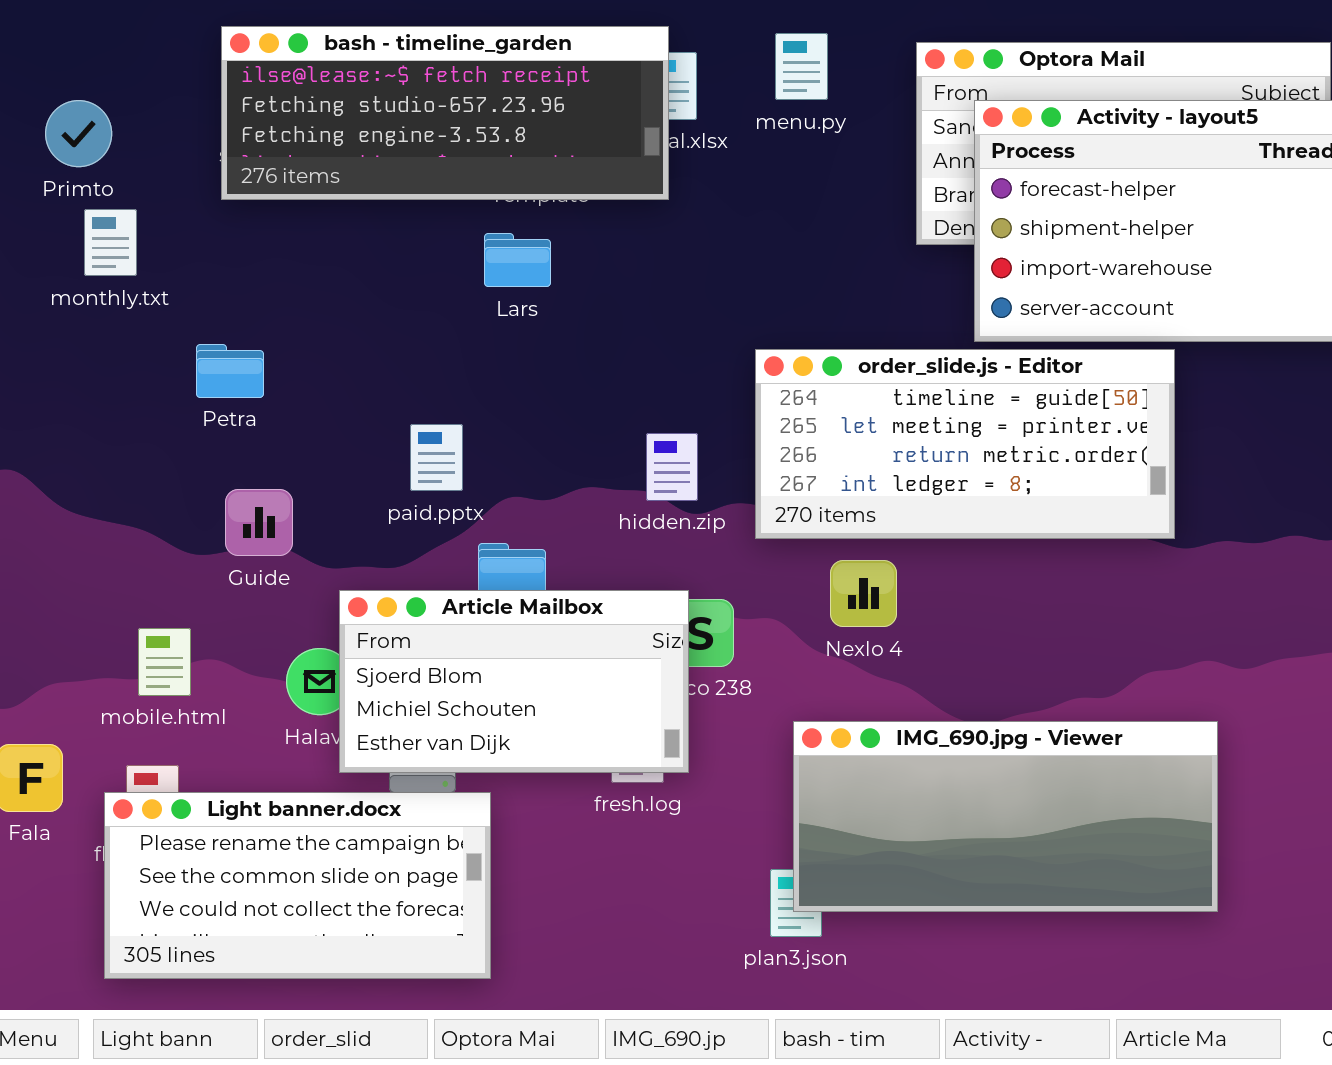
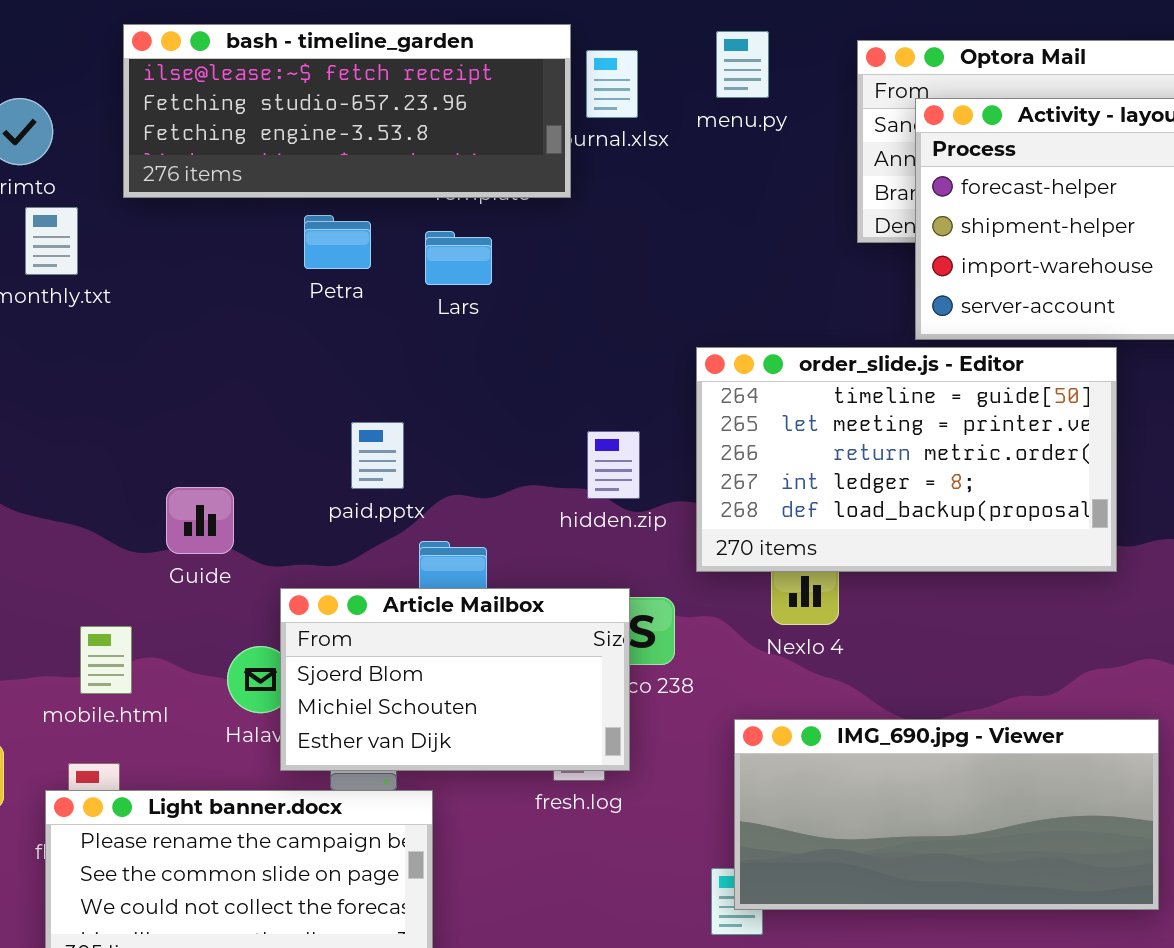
bash - timeline_garden: [221,26,669,200] -> [123,24,571,198], moved
Petra: [196,344,264,398] -> [304,215,371,269], moved
order_slide.js - Editor: [755,349,1175,539] -> [696,347,1117,572], resized

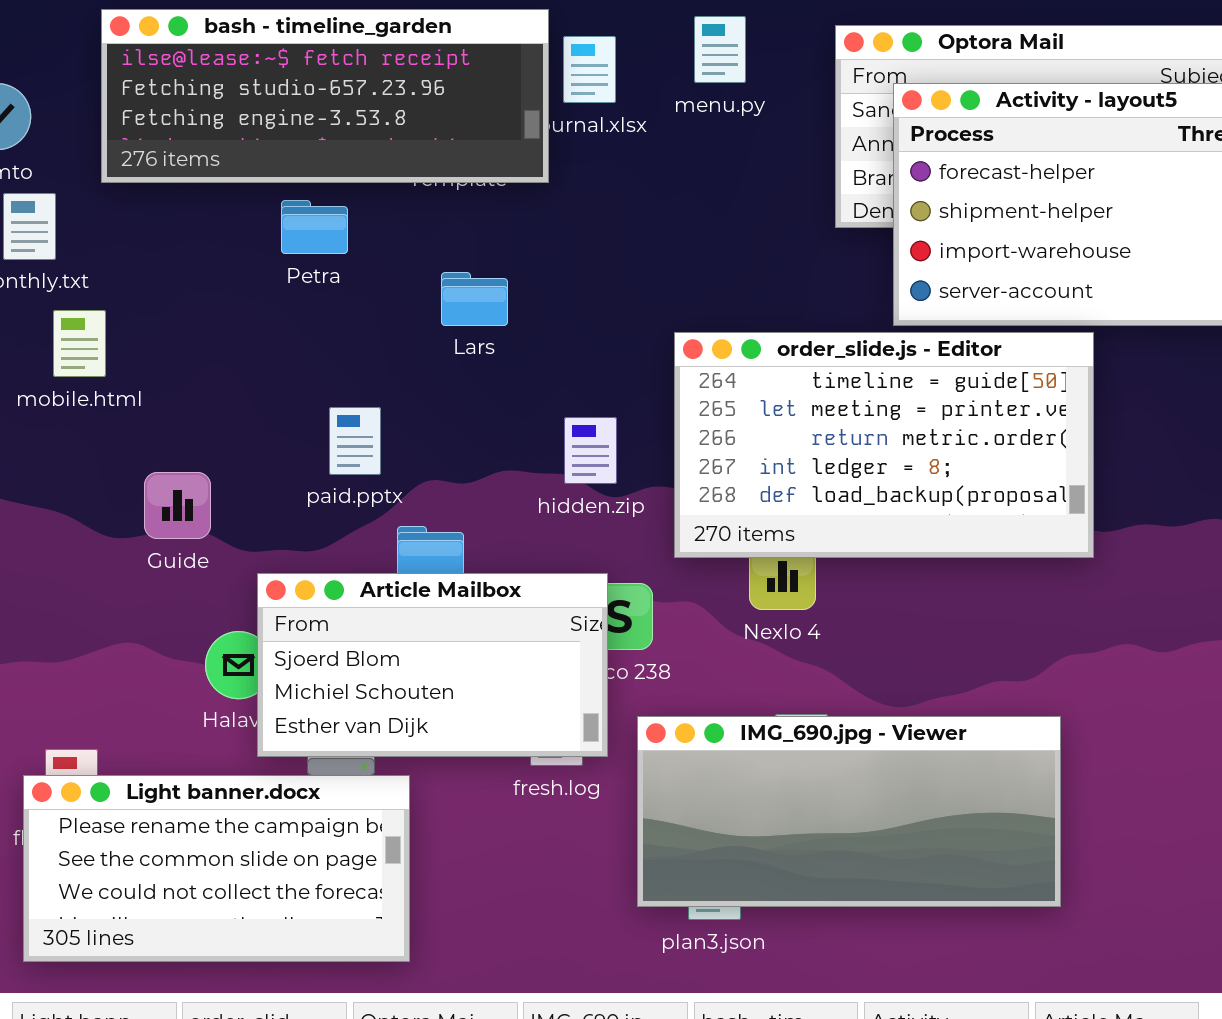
Lars: [425,231,492,285] -> [441,272,508,326], moved
mobile.html: [80,626,132,694] -> [53,310,106,377], moved
IMG_690.jpg - Viewer: [734,719,1159,910] -> [637,716,1061,907], moved

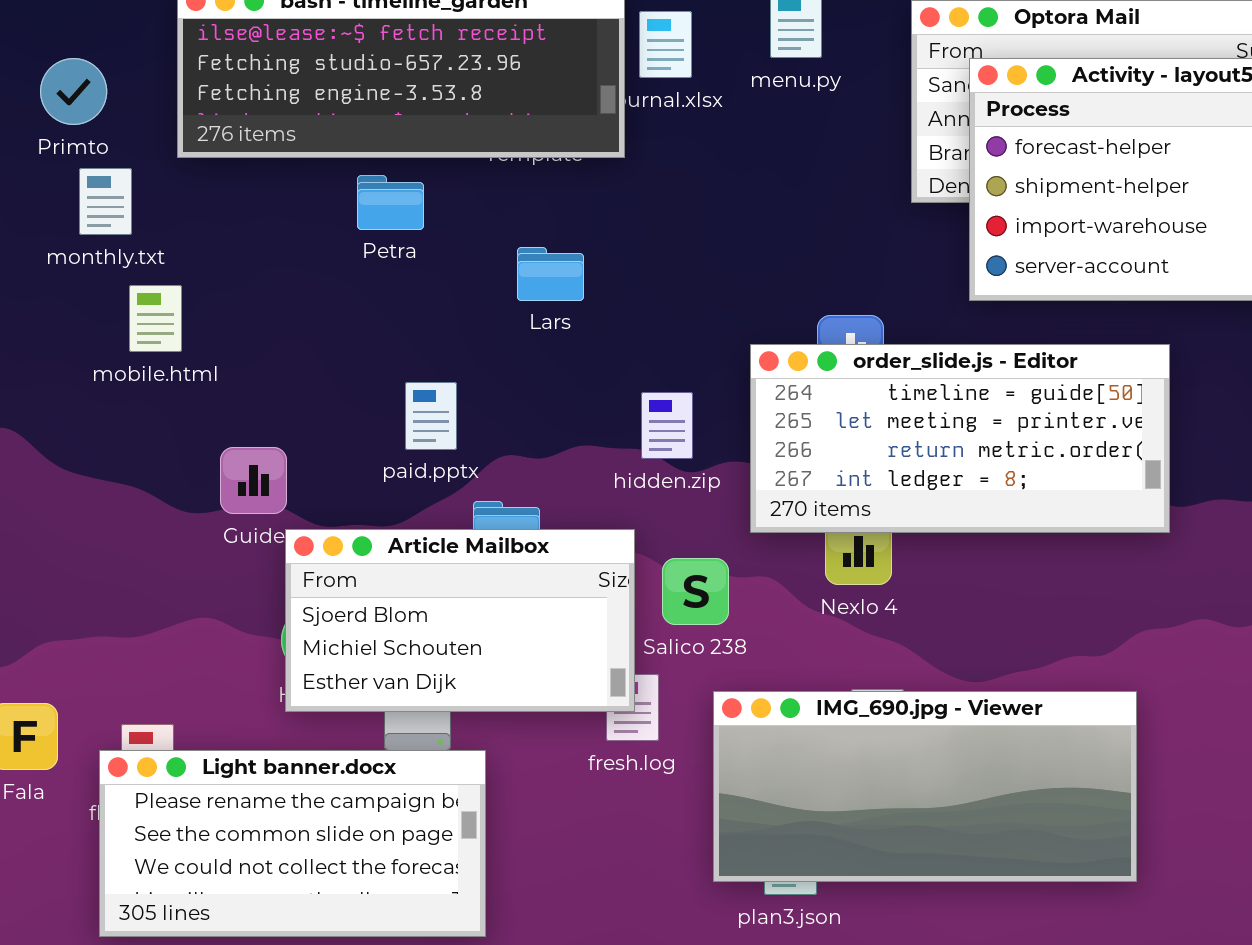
order_slide.js - Editor: [674,332,1094,558] -> [750,344,1170,533], resized
Article Mailbox: [257,573,608,757] -> [285,529,635,712], moved

